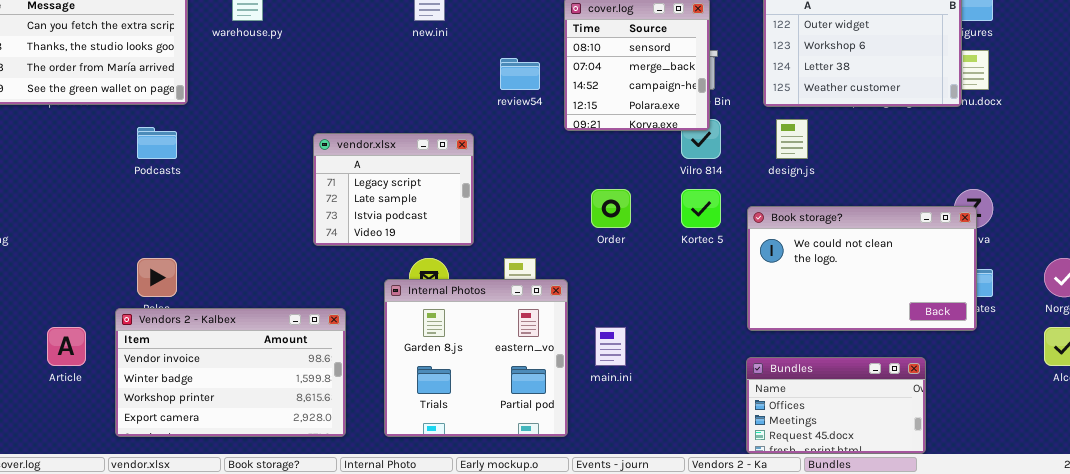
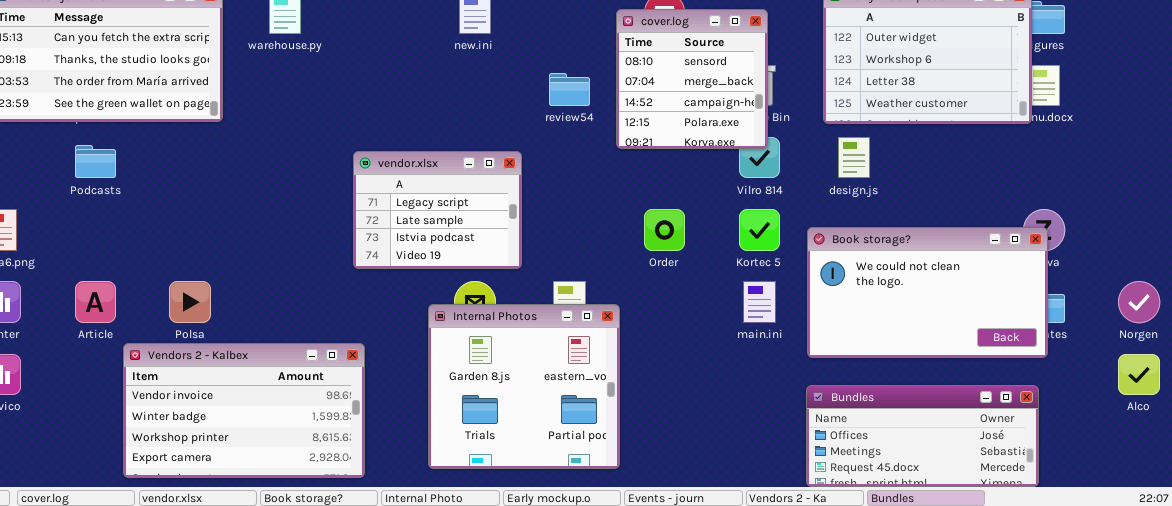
Podcasts: [137,127,177,159] -> [75,145,116,178], moved
Vendors 2 - Kalbex: [115,308,346,437] -> [123,343,365,478], moved
Article: [47,327,86,366] -> [75,281,116,323], moved
main.ini: [595,327,626,366] -> [743,281,776,323], moved
Bundles: [746,357,926,454] -> [806,385,1039,487], resized

